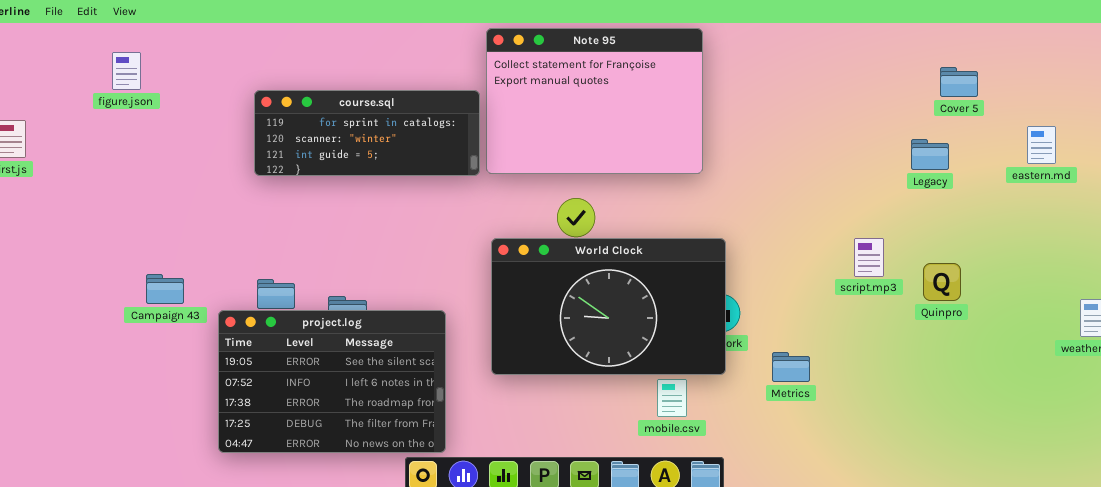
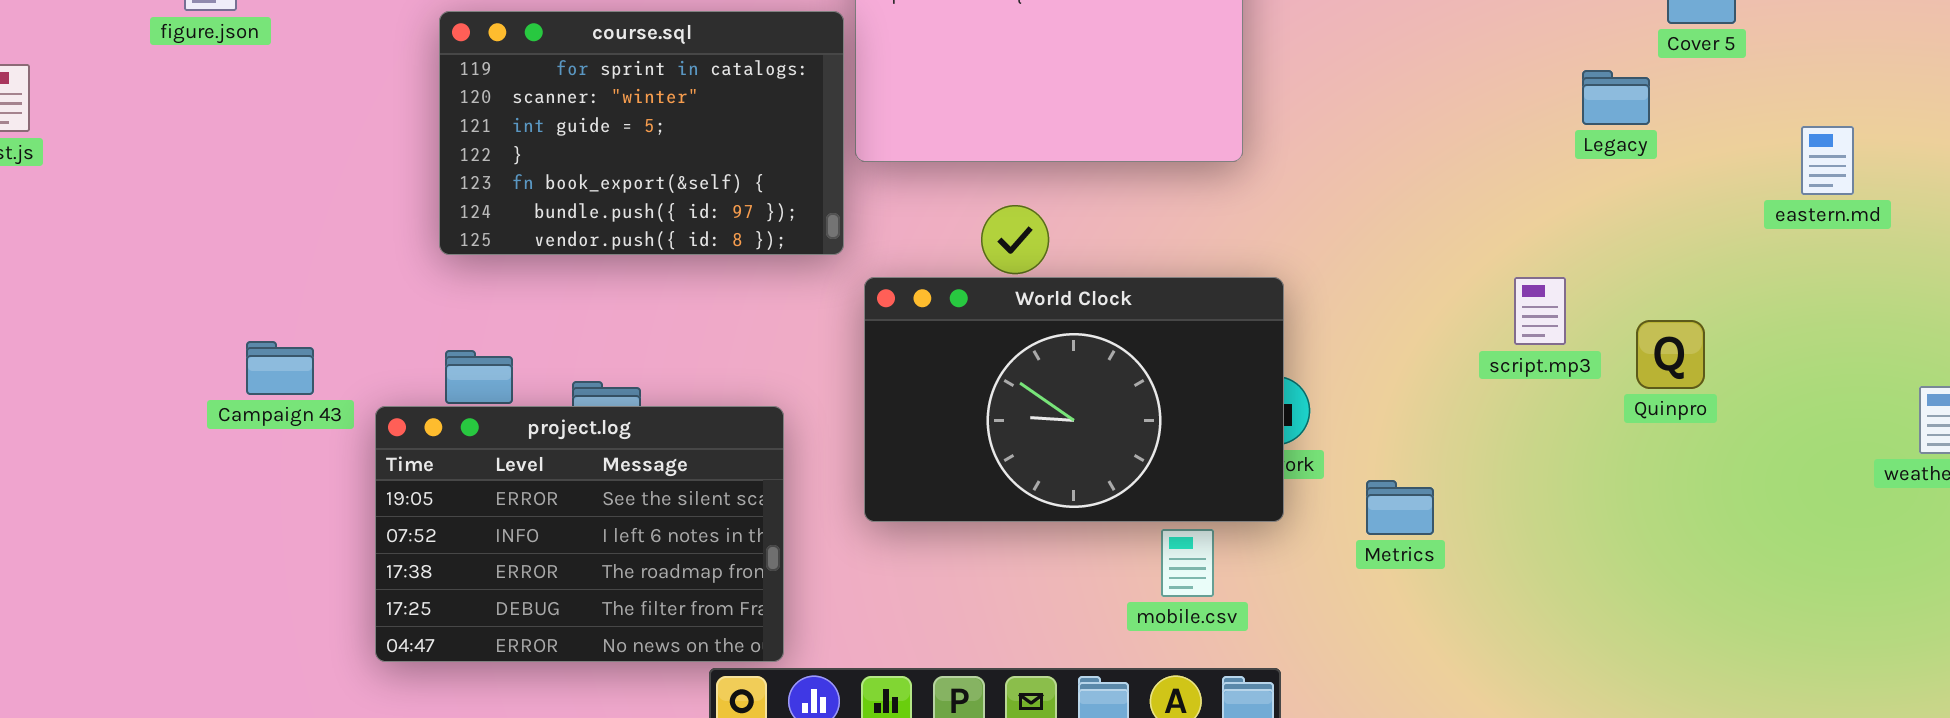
course.sql: [254,90,480,176] -> [439,11,844,255], resized
eastern.md: [1027,126,1056,164] -> [1801,126,1854,195], moved
Legacy: [911,139,949,170] -> [1582,70,1650,125], moved

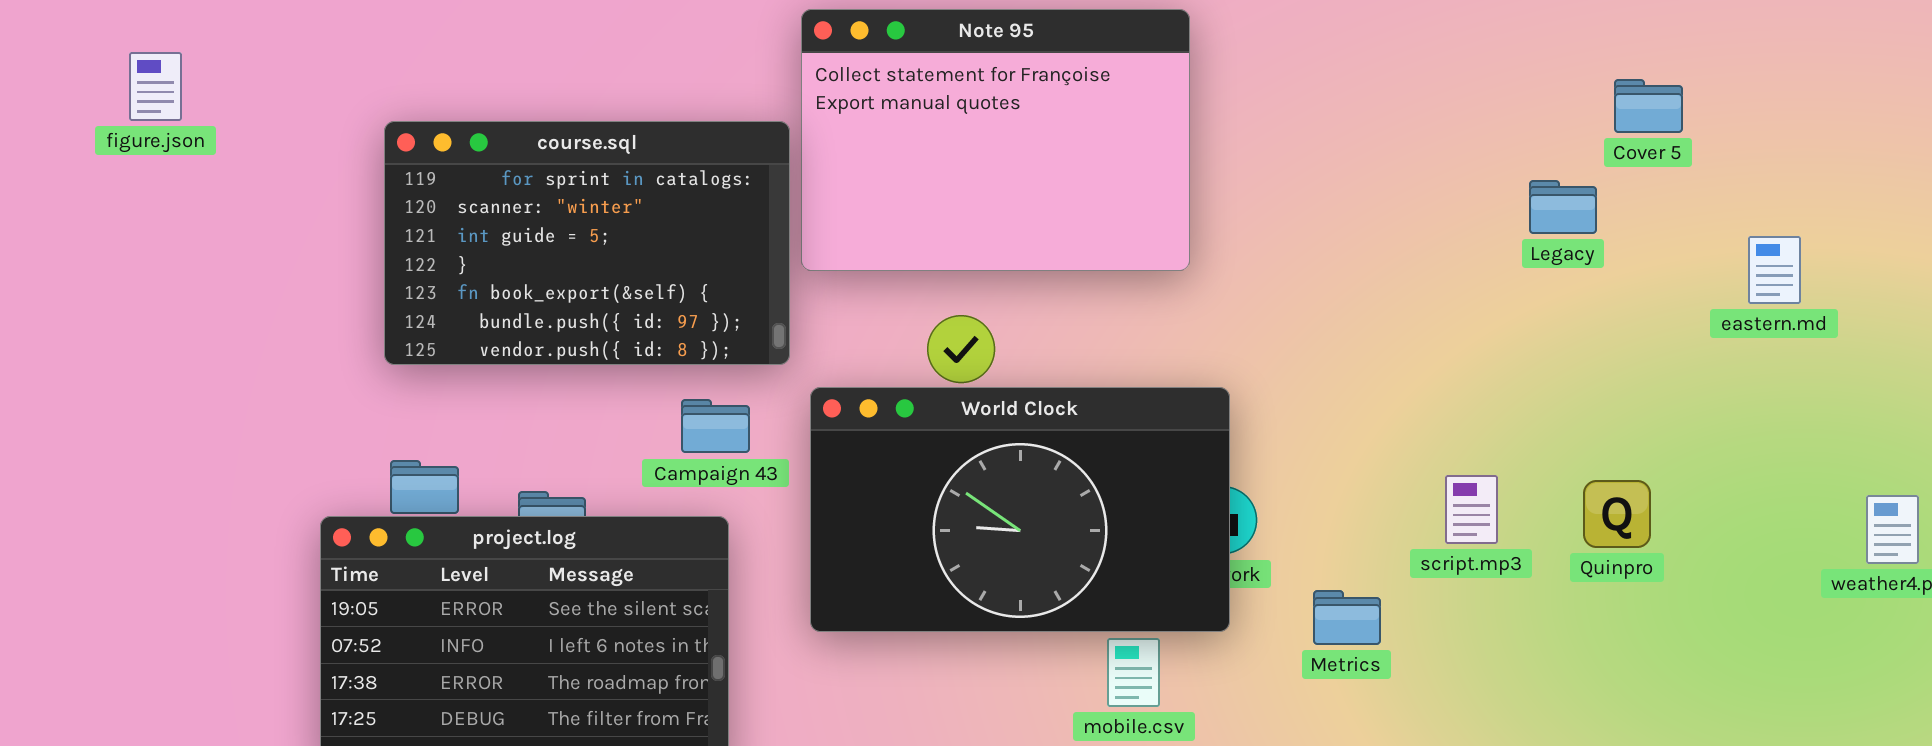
script.mp3: [1514,277,1566,345] -> [1445,475,1498,544], moved
Quinpro: [1636,320,1705,389] -> [1583,480,1651,548], moved
Campaign 43: [246,341,314,395] -> [681,399,750,453], moved

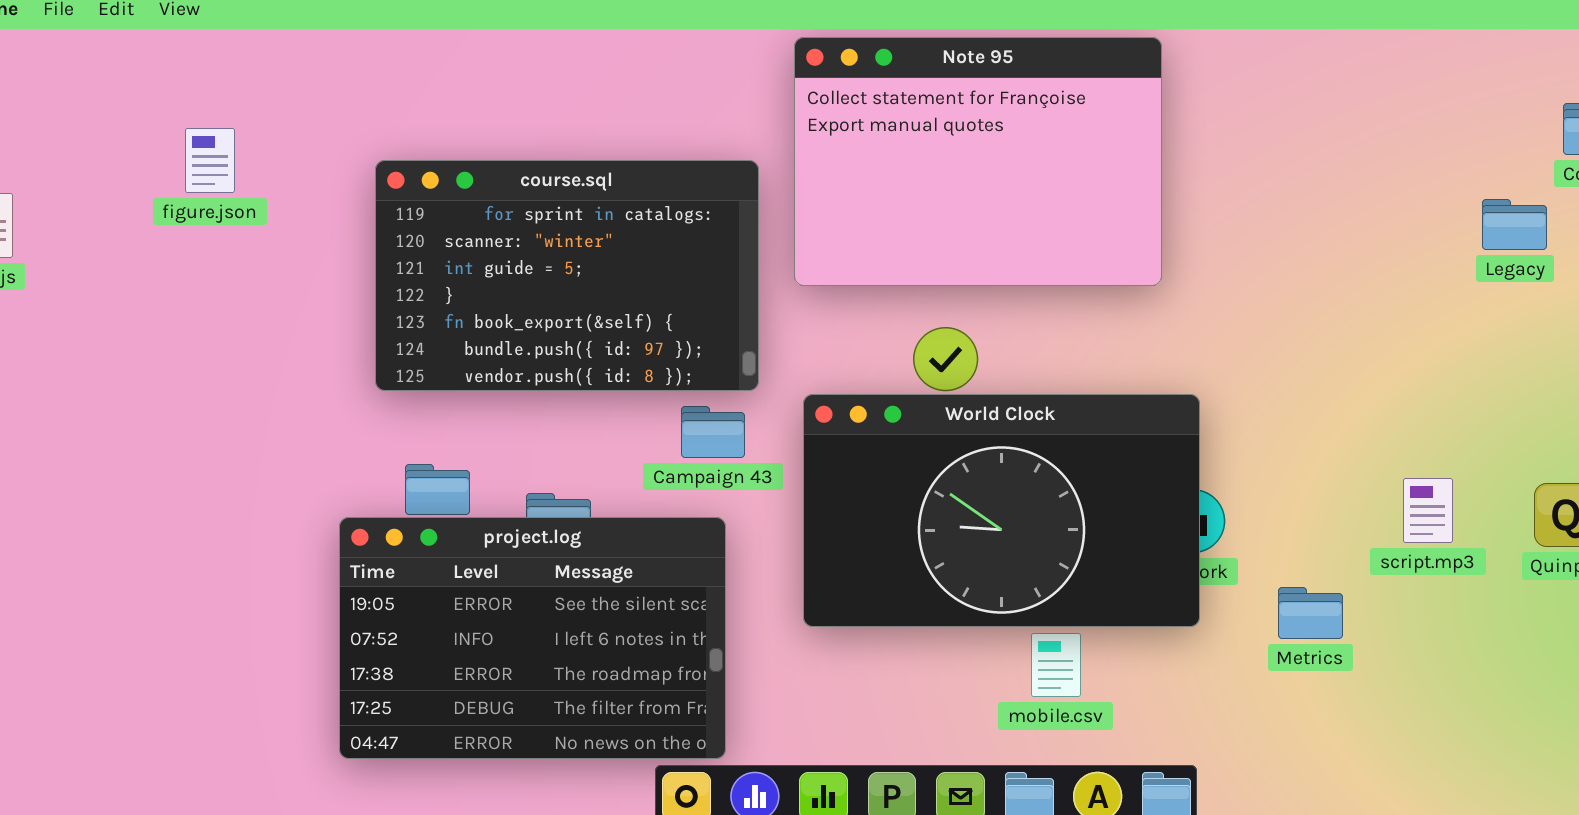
figure.json: [129,52,182,121] -> [185,128,235,193], moved
course.sql: [384,121,790,365] -> [375,160,759,391], moved
mobile.csv: [1107,638,1160,707] -> [1031,633,1081,697], moved

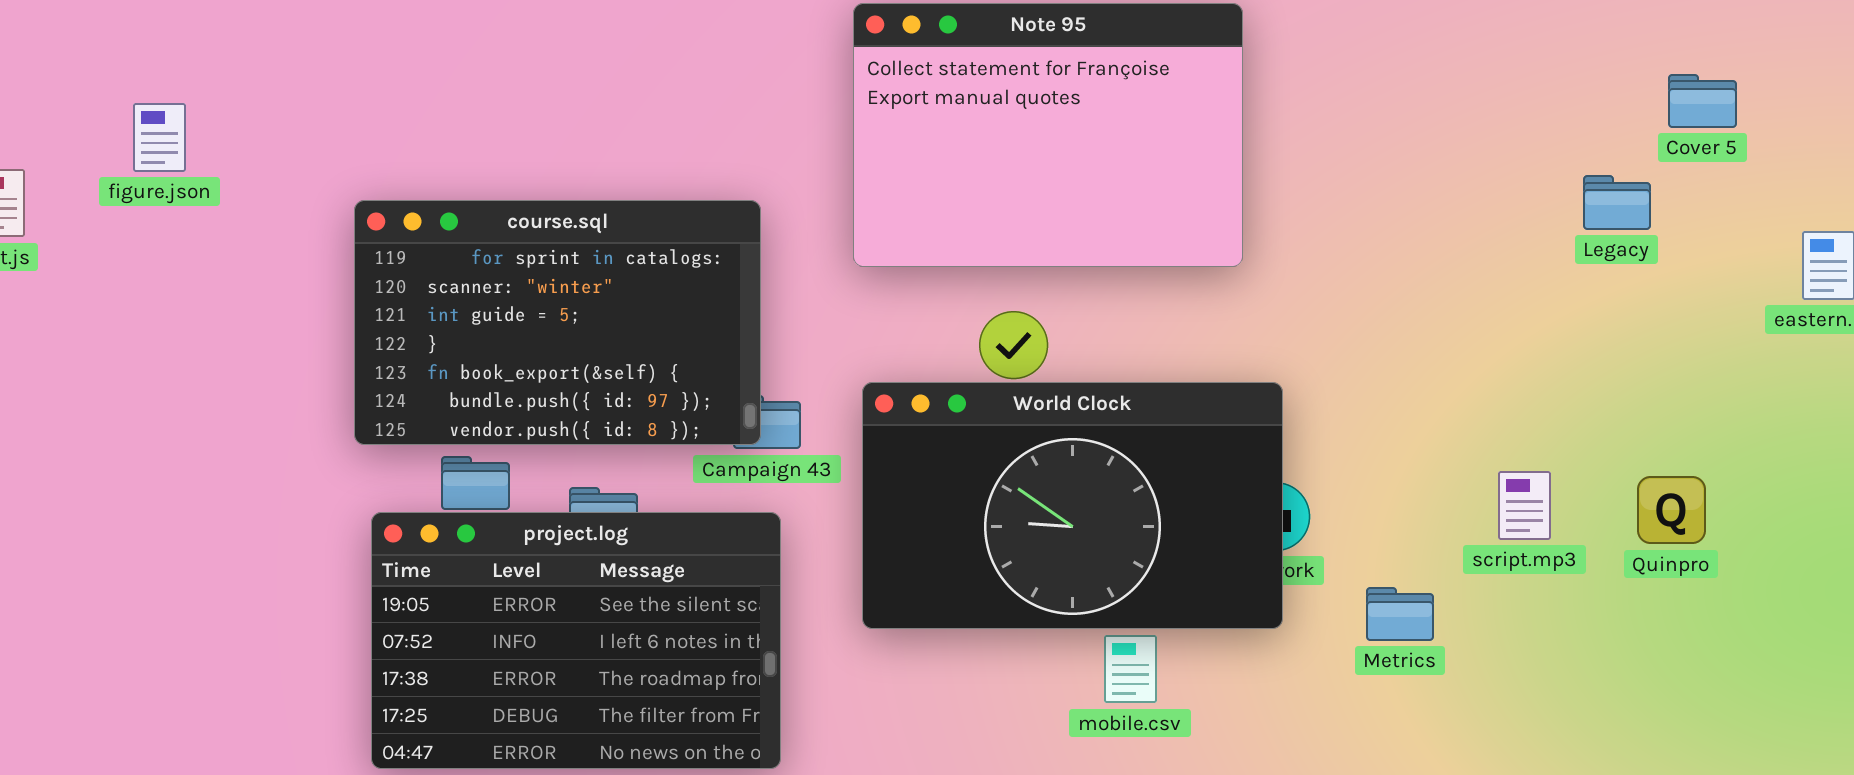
figure.json: [185,128,235,193] -> [133,103,186,172], moved
course.sql: [375,160,759,391] -> [354,200,761,445], moved

